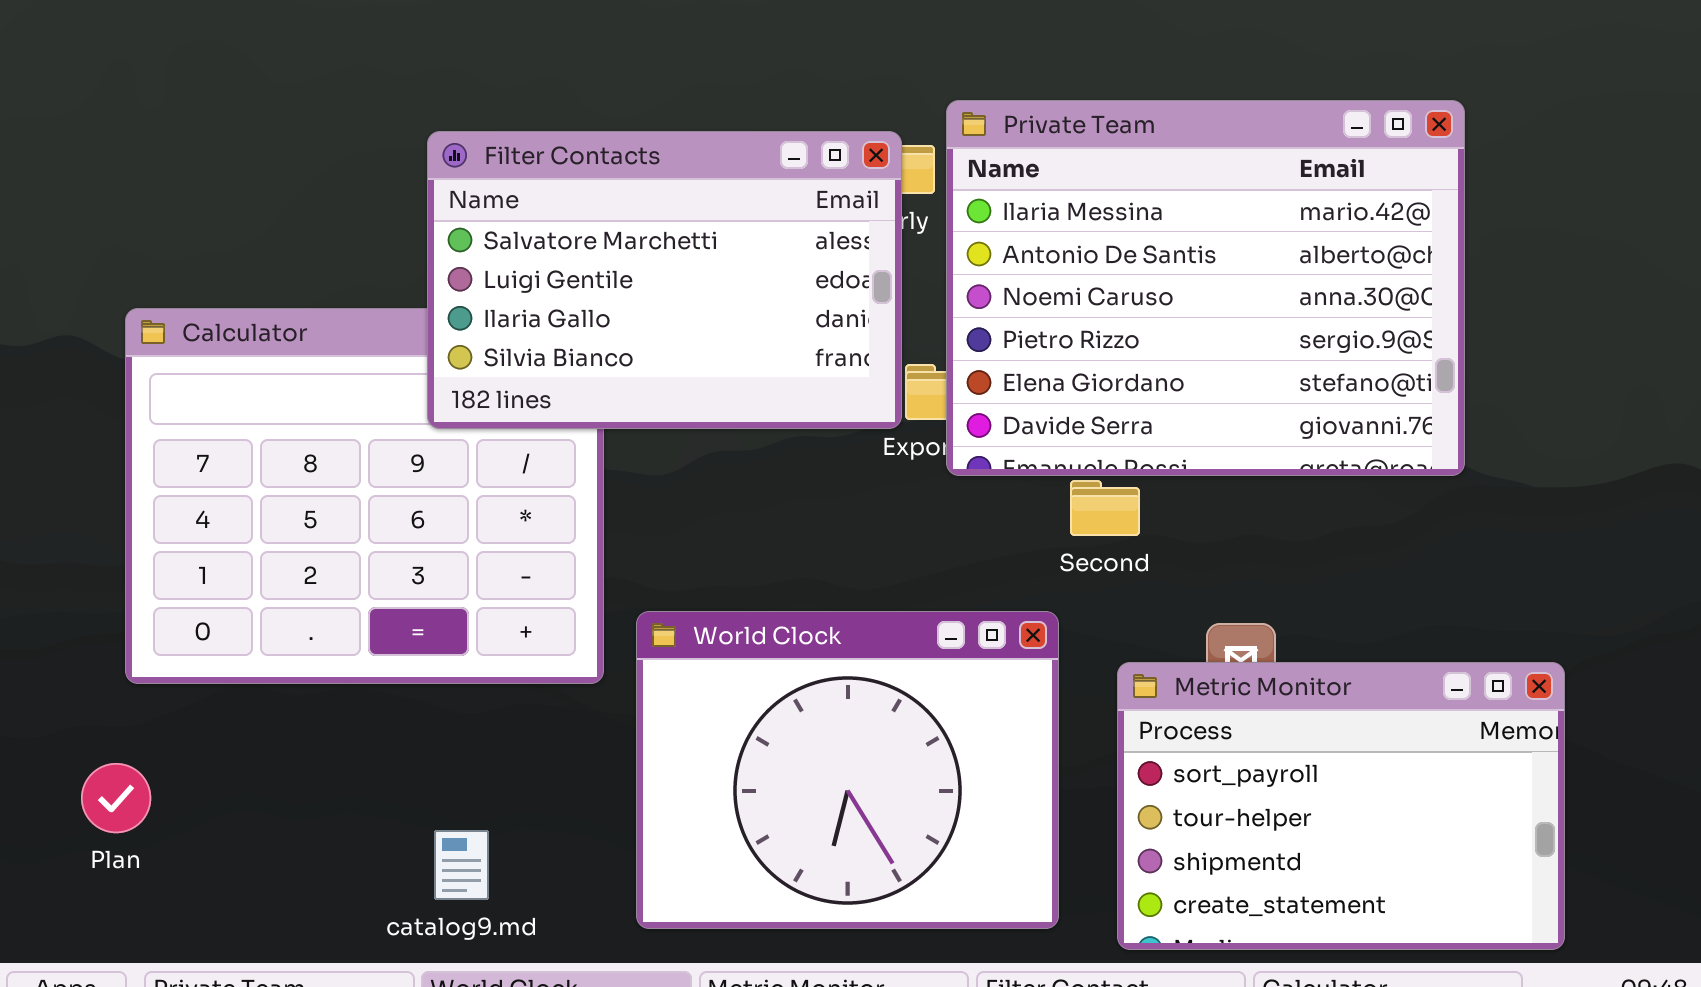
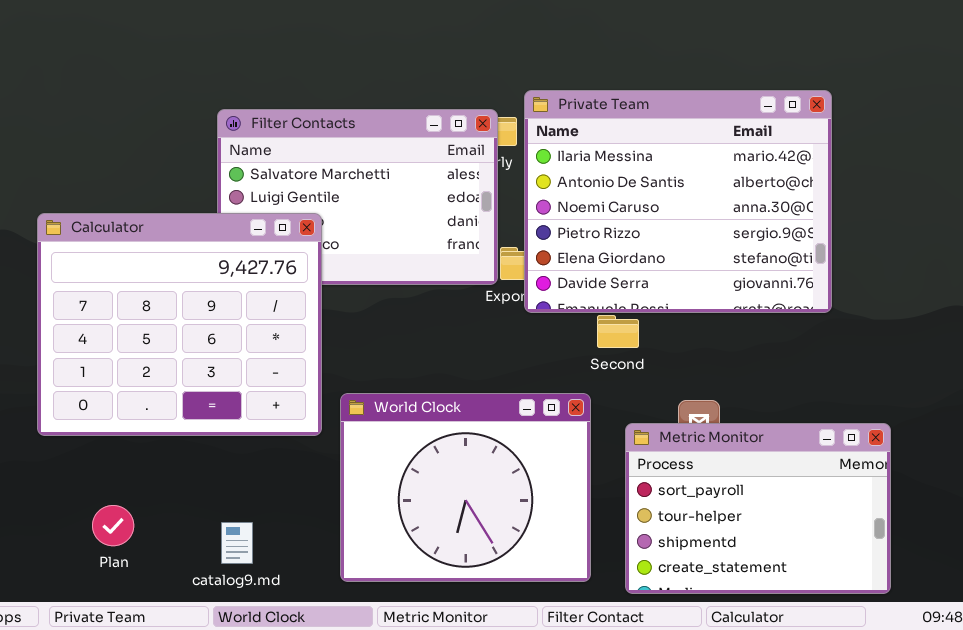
Calculator: [125,308,604,684] -> [37,213,322,436], raised
Plan: [81,763,151,833] -> [92,505,134,546], moved

